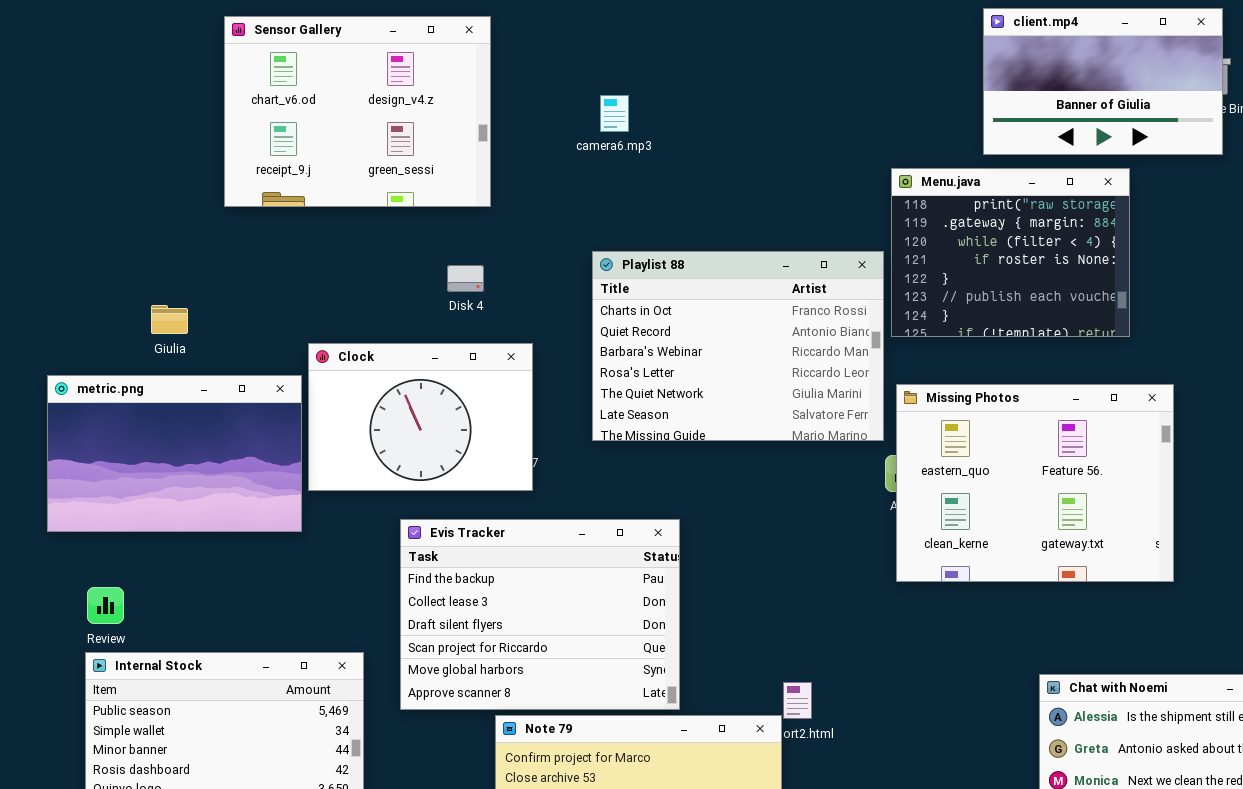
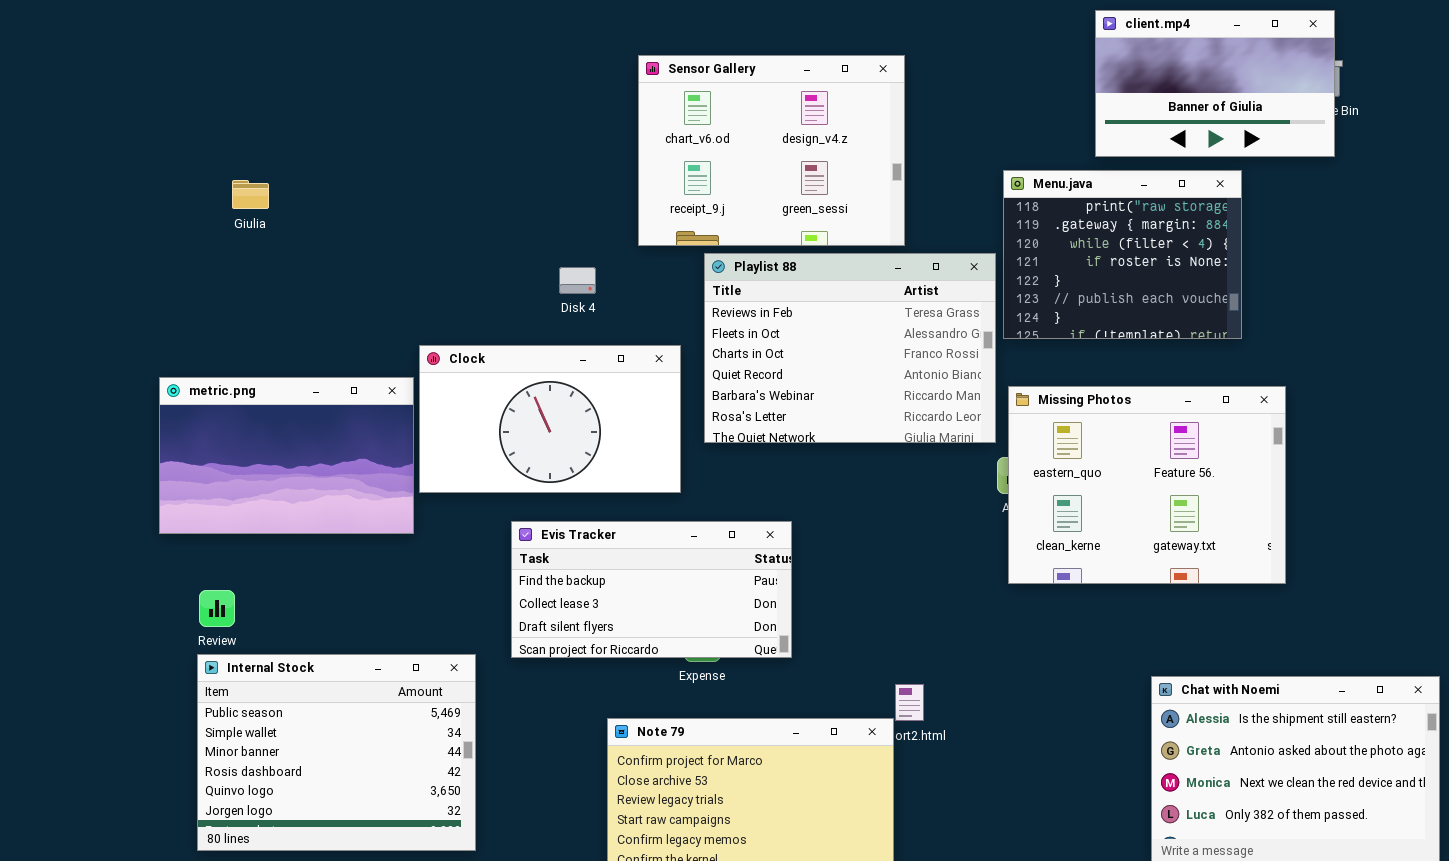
Sensor Gallery: [224,16,491,207] -> [638,55,905,246], moved
Playlist 88: [592,251,884,441] -> [704,253,996,443], scrolled up 2 rows
Giulia: [151,305,188,334] -> [232,180,269,209], moved
Clock: [308,343,533,491] -> [419,345,681,493], resized
Evis Tracker: [400,519,680,710] -> [511,521,792,658], resized

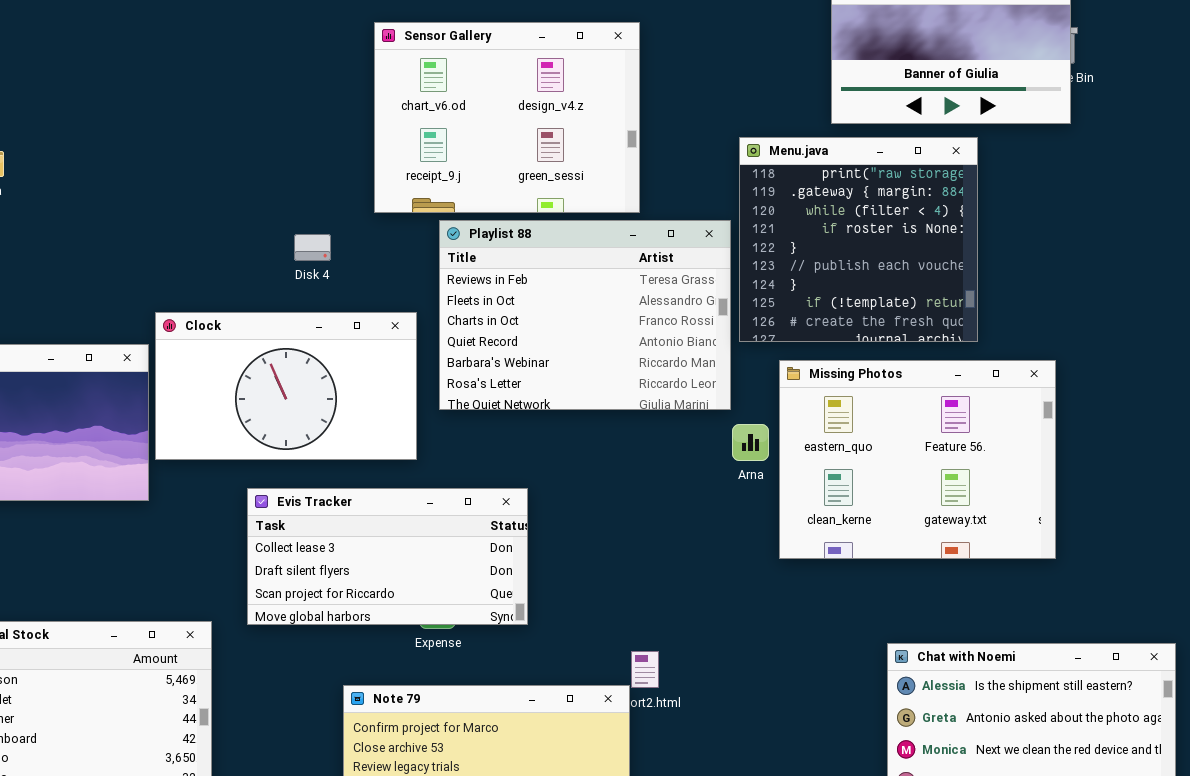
Menu.java: [1003,170,1242,339] -> [739,137,978,342], resized
Missing Photos: [1008,386,1286,584] -> [779,360,1056,559], moved
Evis Tracker: [511,521,792,658] -> [247,488,528,625], scrolled down 1 row

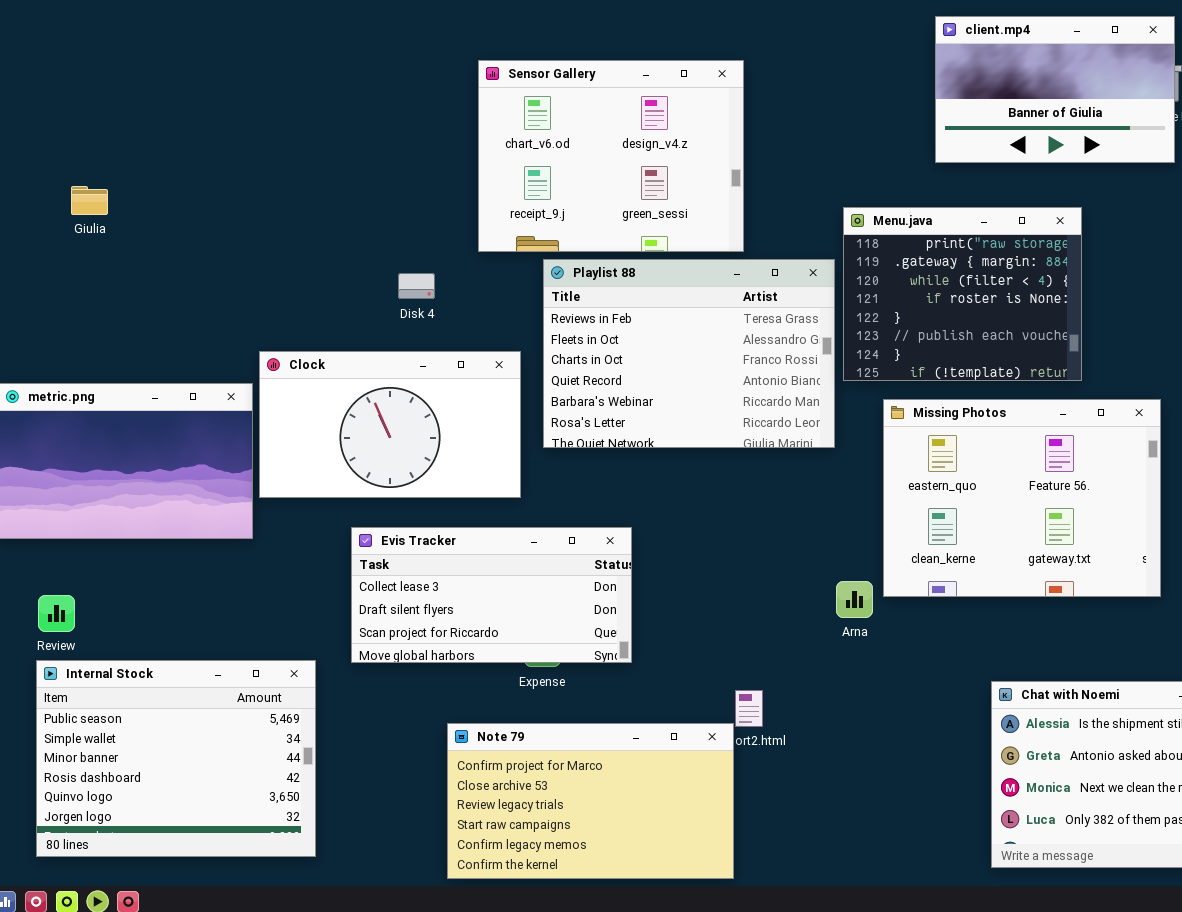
Menu.java: [739,137,978,342] -> [843,207,1082,381], resized
Arna: [732,424,769,461] -> [836,581,873,618], moved

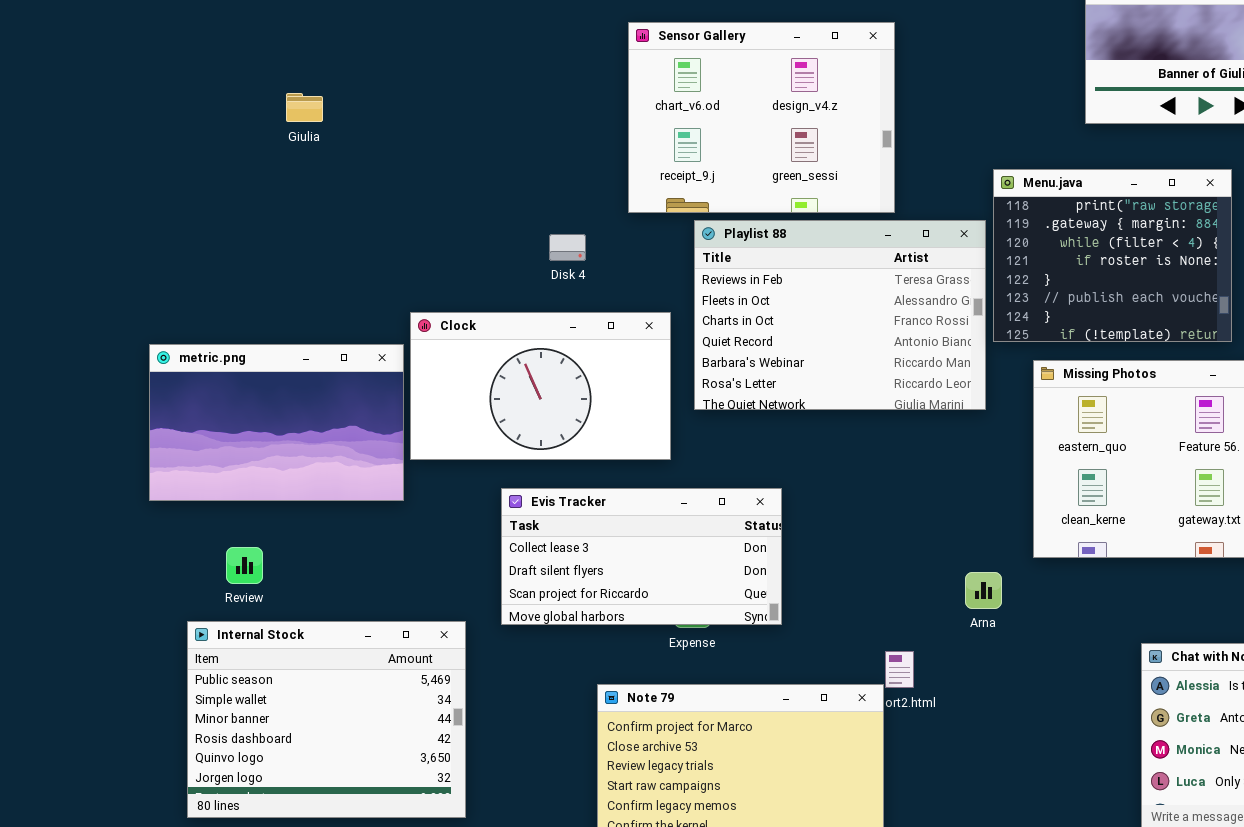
Giulia: [71,186,108,215] -> [286,93,323,122], moved
Arna: [836,581,873,618] -> [965,572,1002,609], moved
Review: [38,595,75,632] -> [226,547,263,584], moved

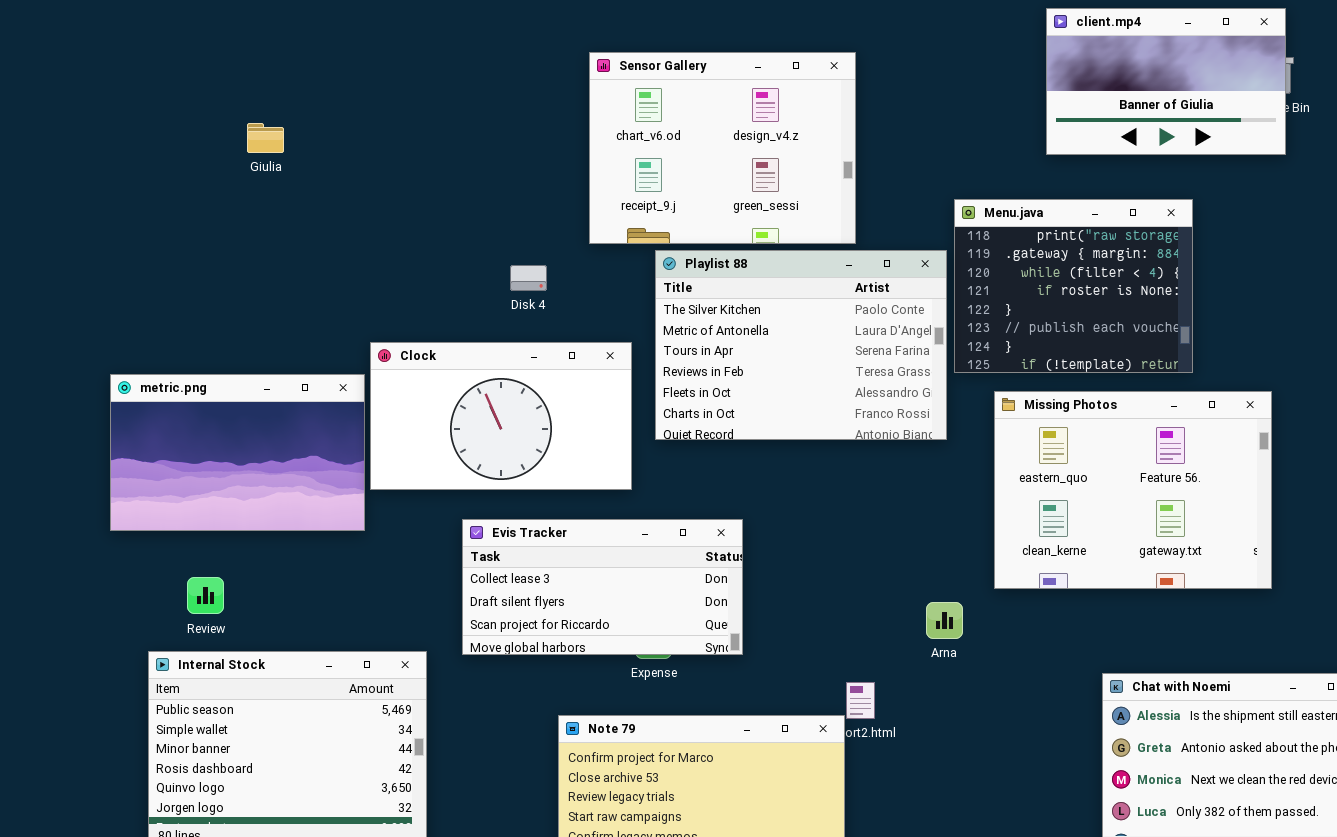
Playlist 88: [694,220,986,410] -> [655,250,947,440], scrolled up 3 rows

